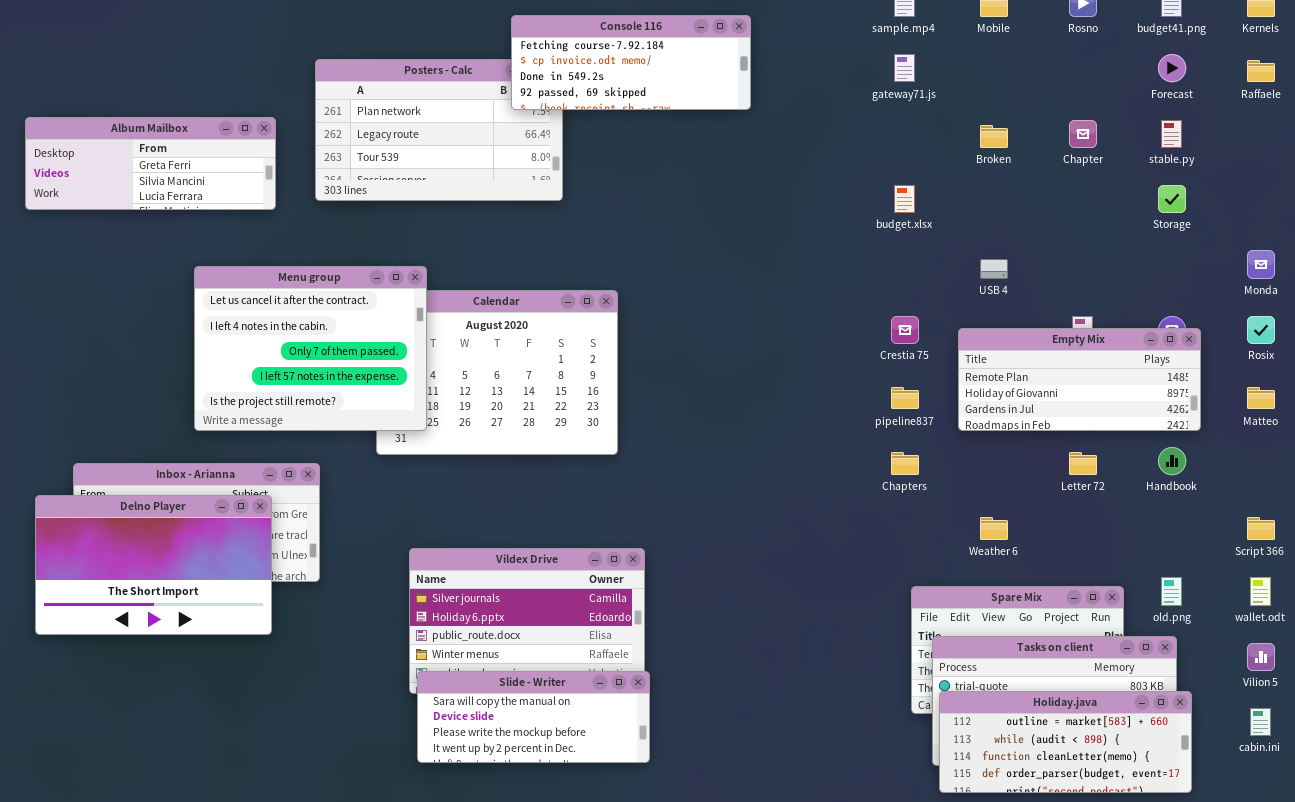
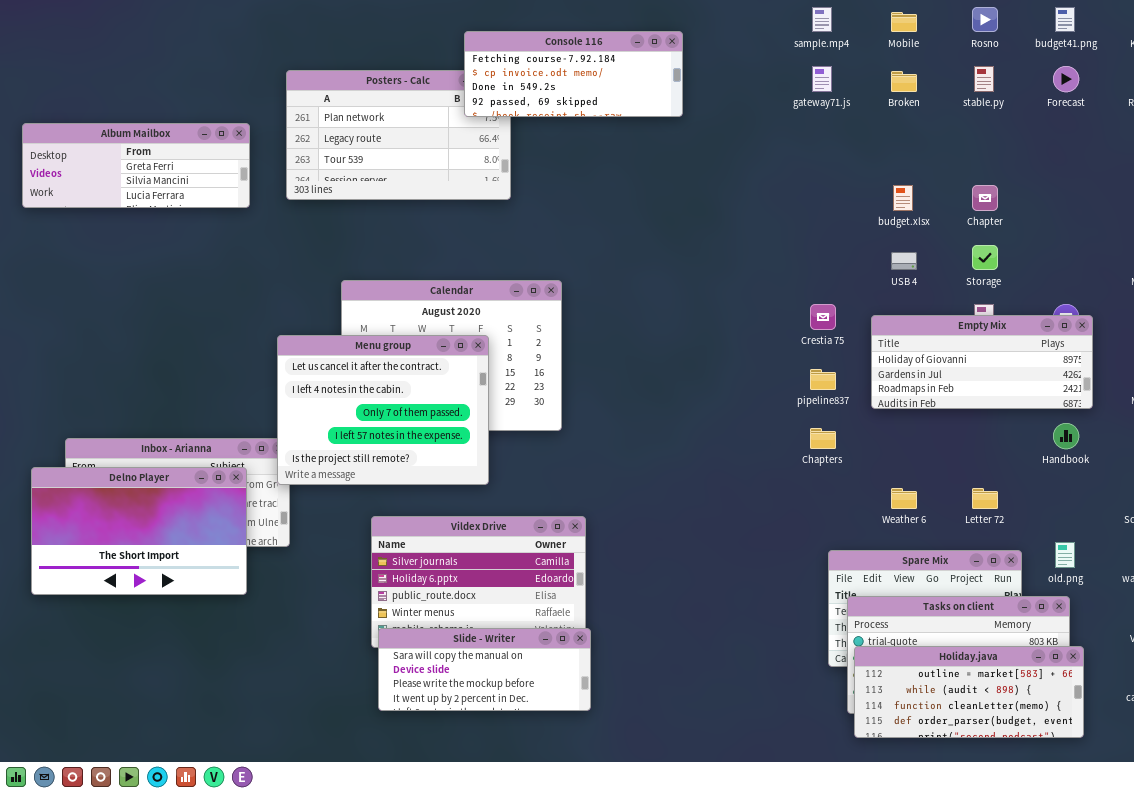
Chapter: [1069,120,1097,148] -> [972,185,998,211], moved
stable.py: [1161,120,1182,148] -> [974,66,994,92], moved
Broken: [980,125,1008,148] -> [891,71,917,92], moved
budget.xlsx: [894,185,915,213] -> [893,185,913,211], moved
Storage: [1158,185,1186,213] -> [972,245,998,270], moved
Menu group: [194,266,427,431] -> [277,335,489,485], moved
Empty Mix: [958,328,1201,431] -> [871,315,1093,409], scrolled down 1 row
Letter 72: [1069,452,1097,475] -> [972,488,998,509], moved

